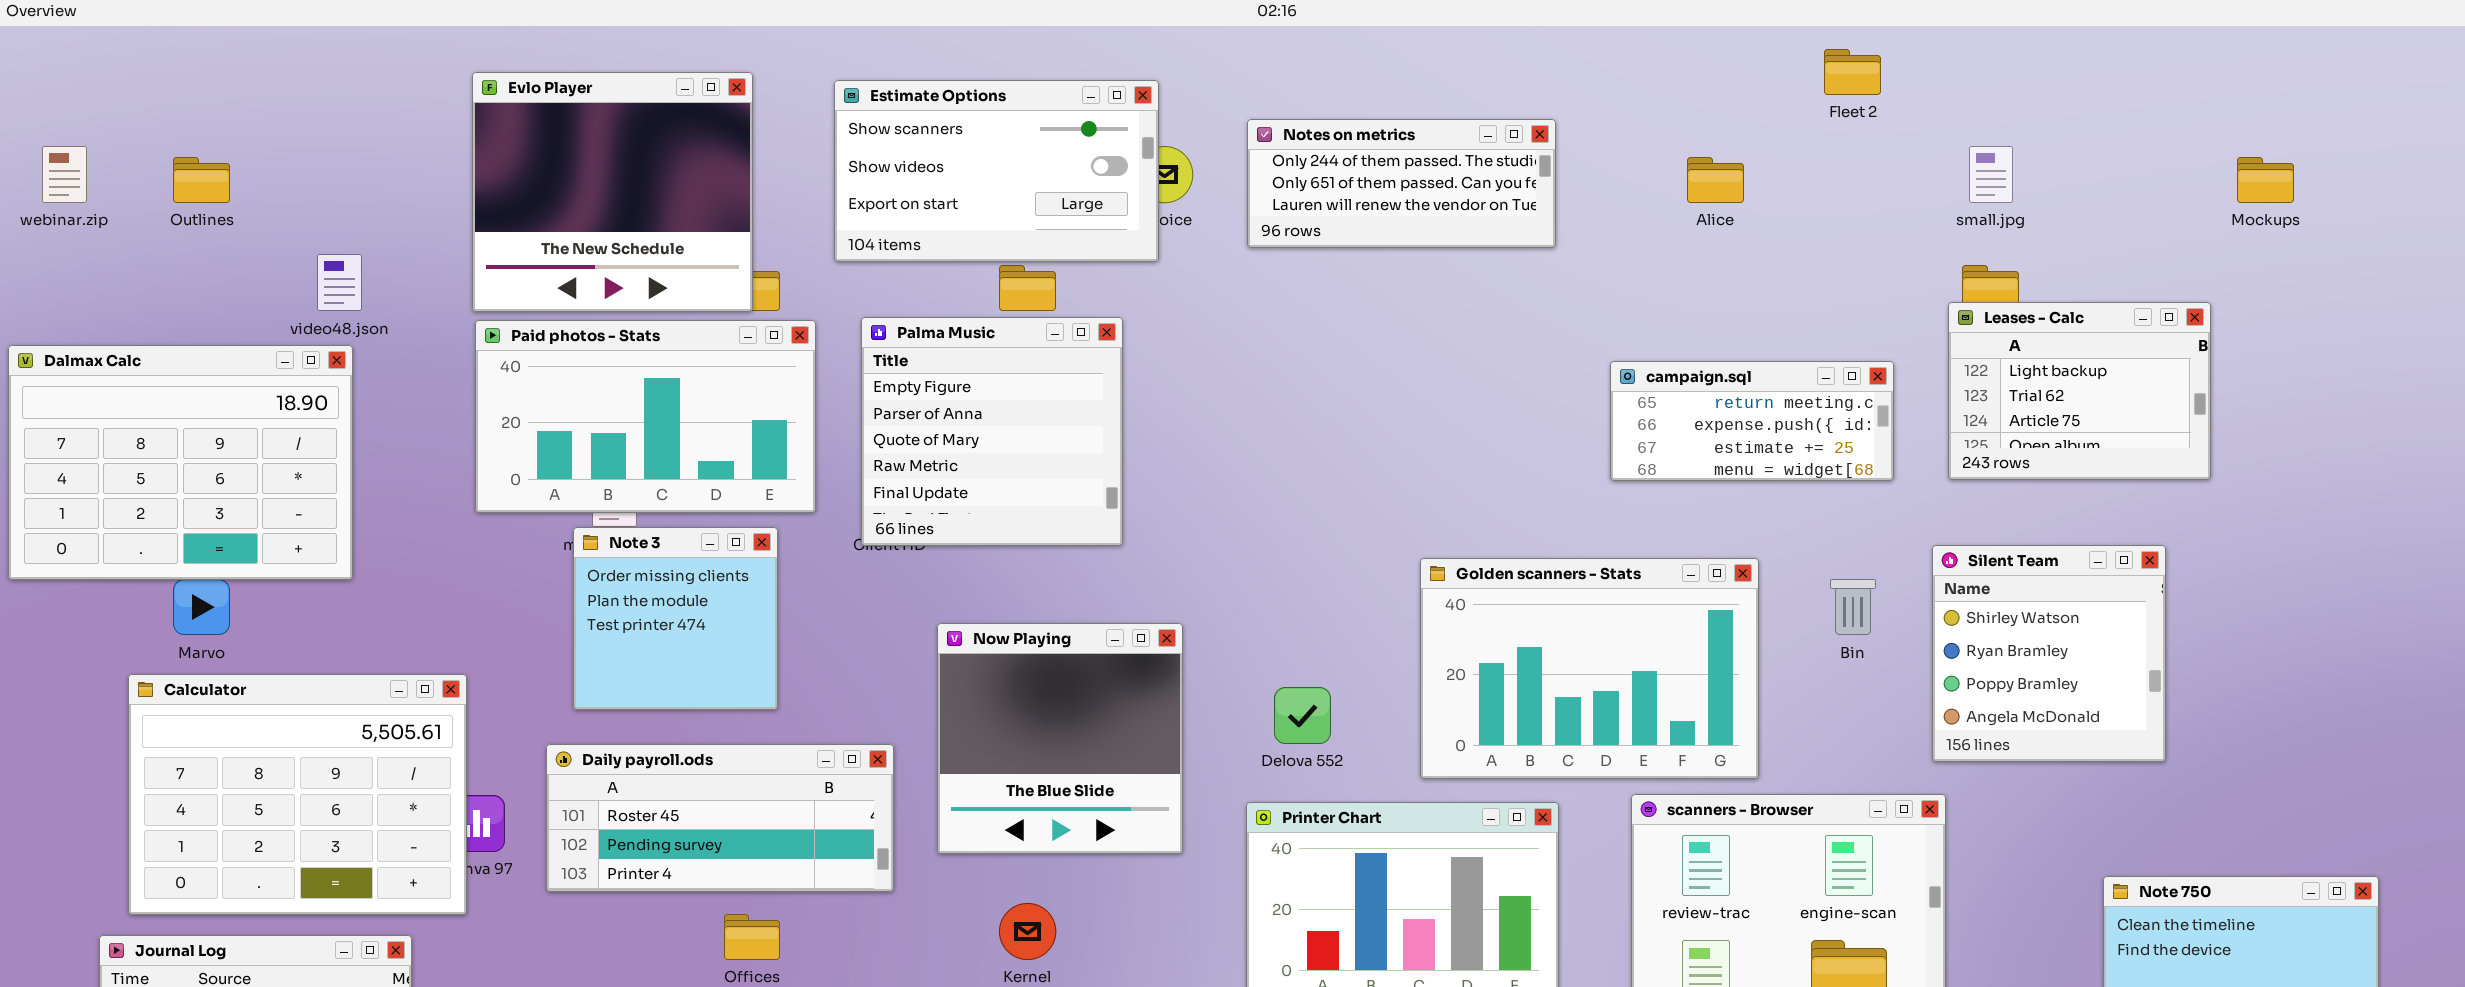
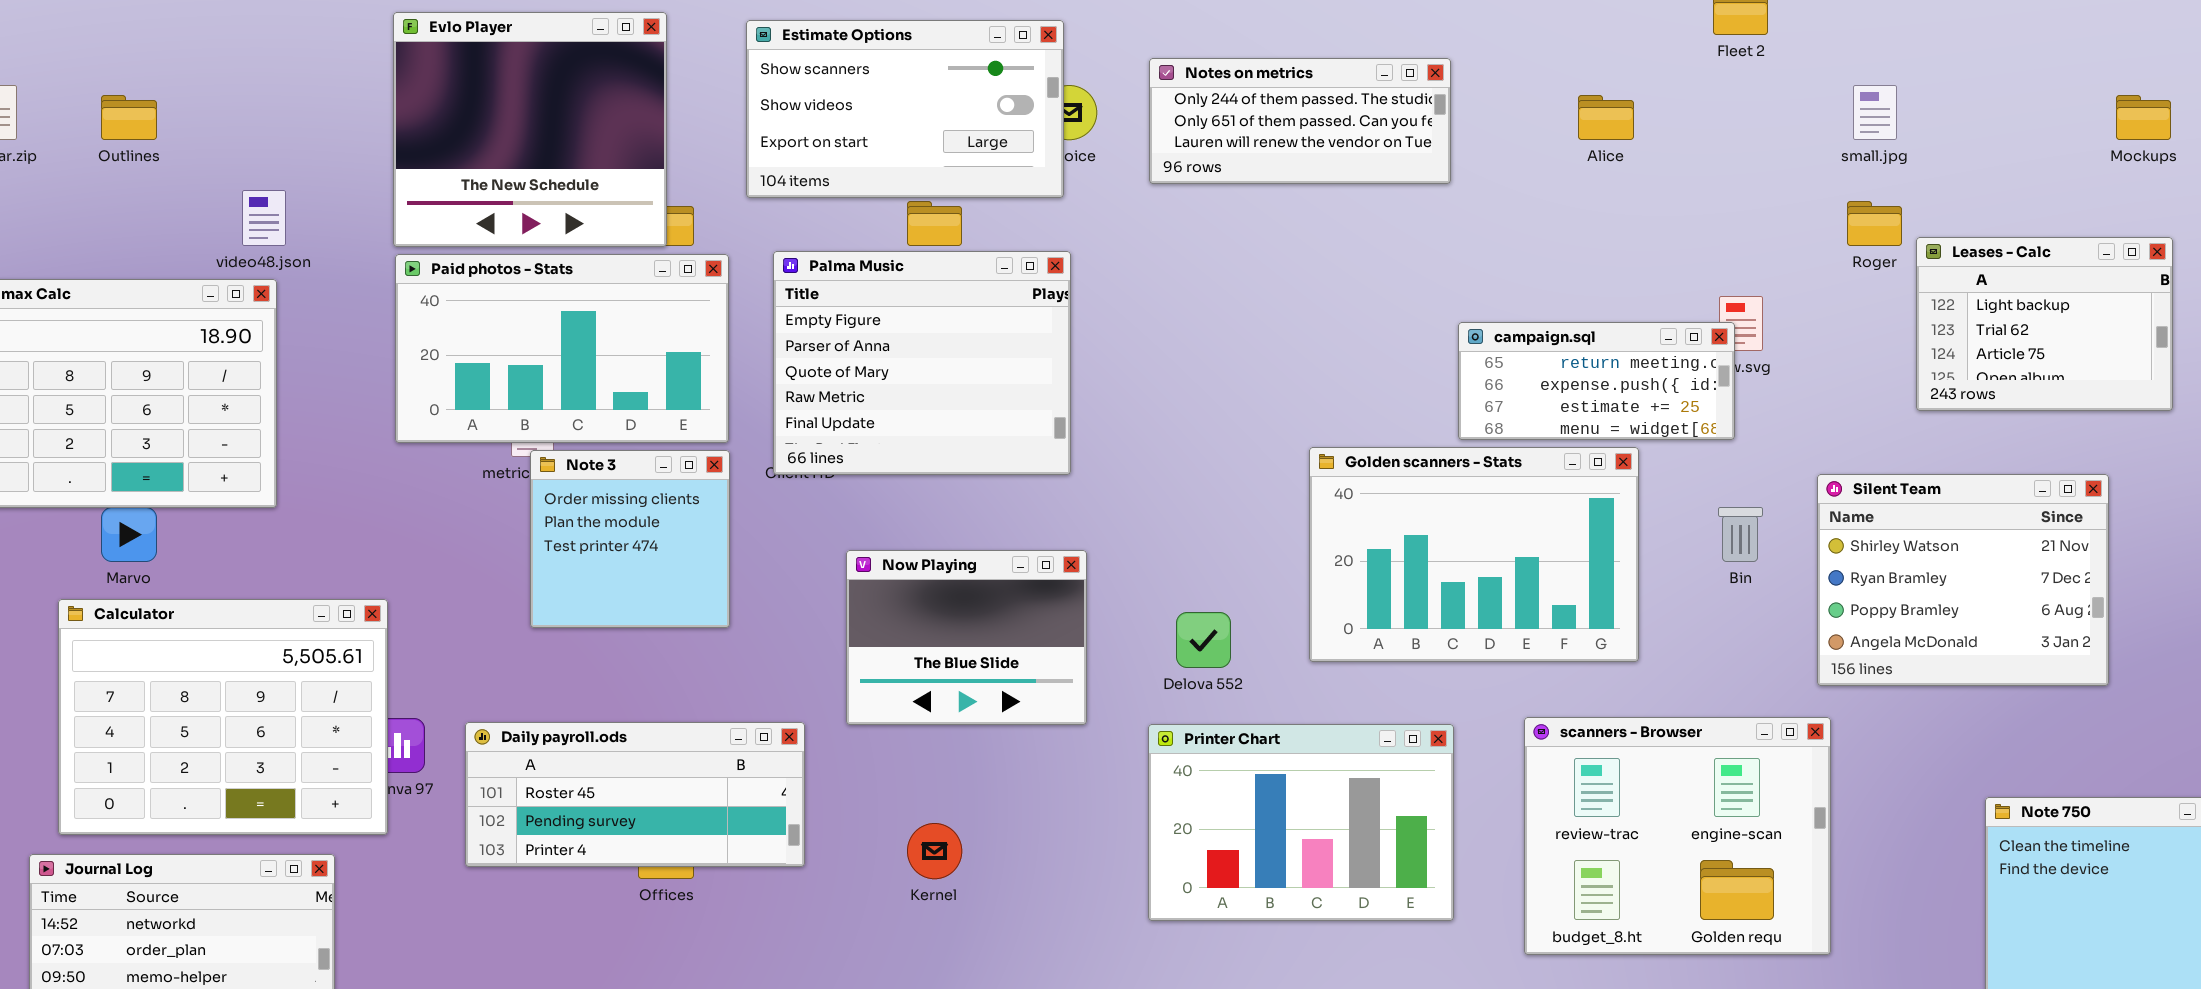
Leases - Calc: [1948,302,2211,480] -> [1916,237,2173,411], moved
Palma Music: [861,317,1123,546] -> [773,251,1071,475], resized
campaign.sql: [1610,361,1894,481] -> [1458,322,1735,440], moved
Note 3: [573,527,778,710] -> [530,450,730,628], moved
Silent Team: [1932,545,2166,762] -> [1817,474,2109,686], resized
Golden scanners - Stats: [1420,558,1759,779] -> [1309,447,1639,662], moved
Now Playing: [937,623,1183,854] -> [846,550,1087,725], resized
Daily payroll.ods: [546,744,894,892] -> [465,722,805,867], moved

